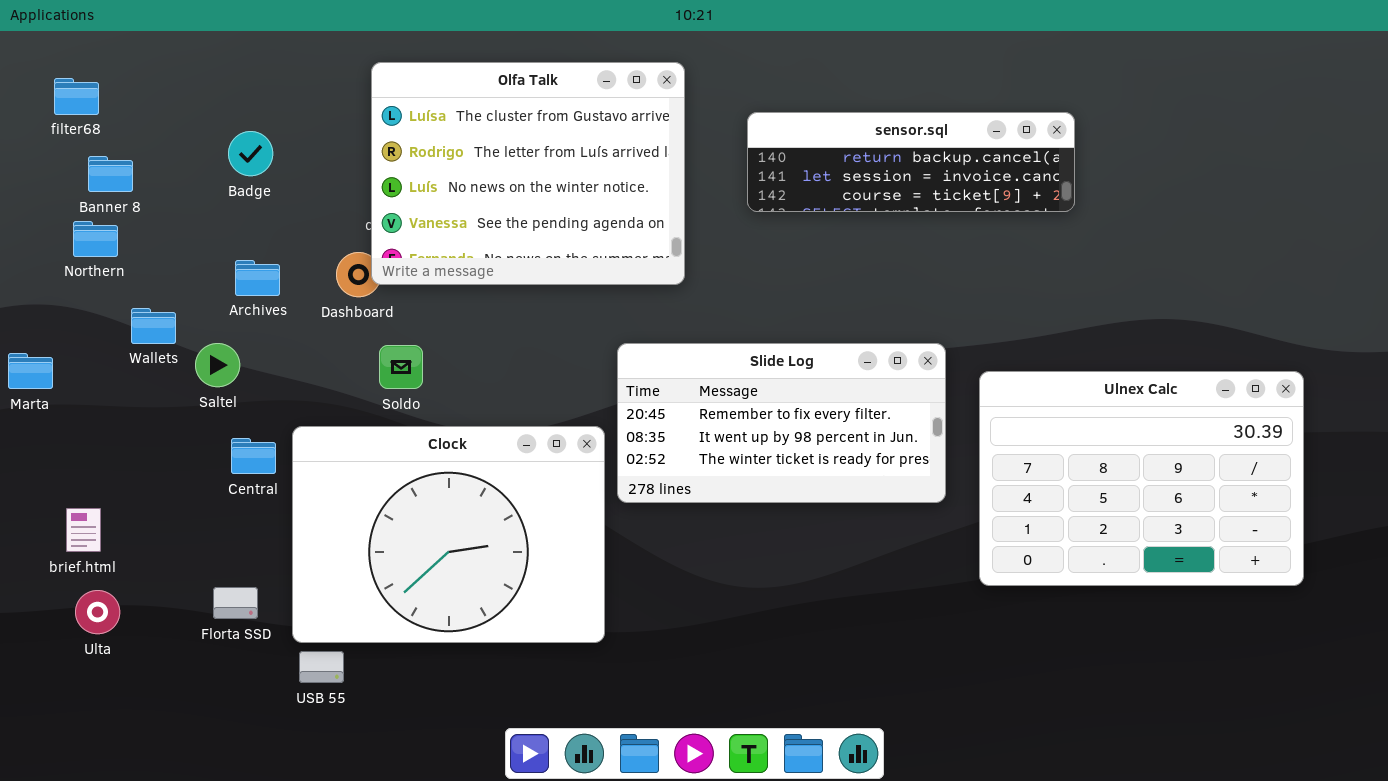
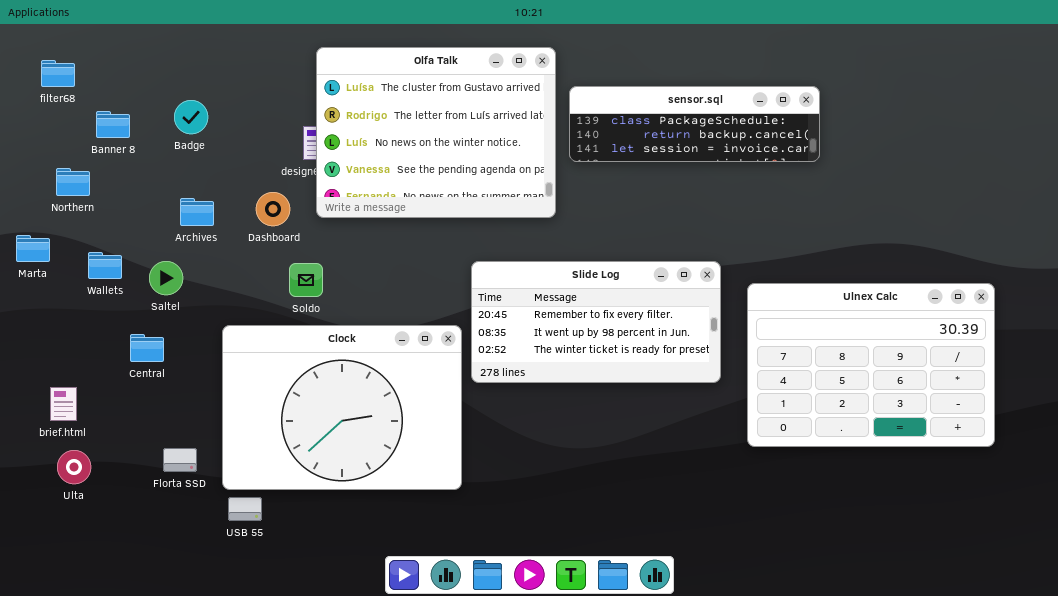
Olfa Talk: [371,62,685,285] -> [316,47,556,218], moved
sensor.sql: [747,112,1075,212] -> [569,86,820,162], scrolled up 1 row
Banner 8: [88,156,133,192] -> [96,111,130,138], moved
Wallets: [131,308,176,344] -> [88,252,122,279], moved
Marta: [8,353,53,389] -> [16,235,50,262], moved
Central: [231,438,276,474] -> [130,334,164,362], moved

